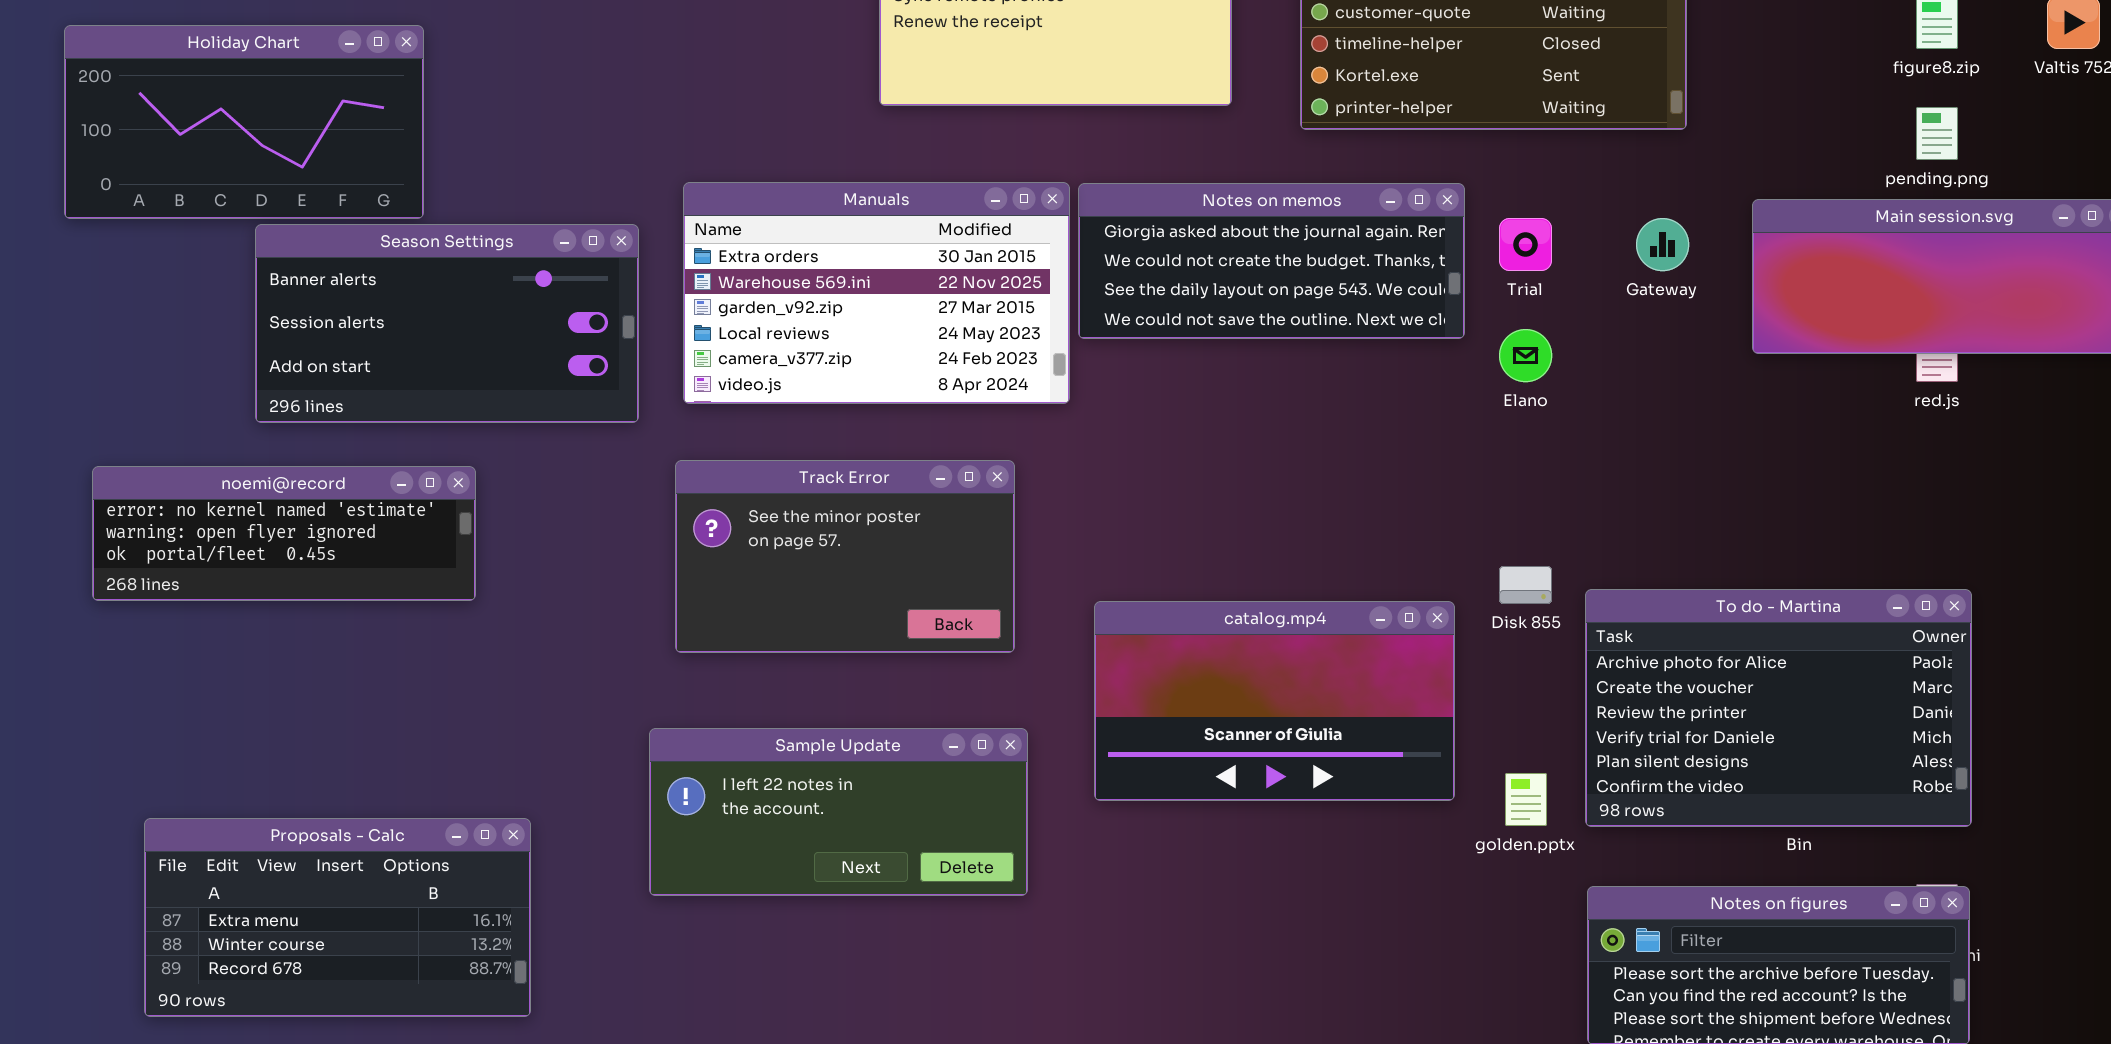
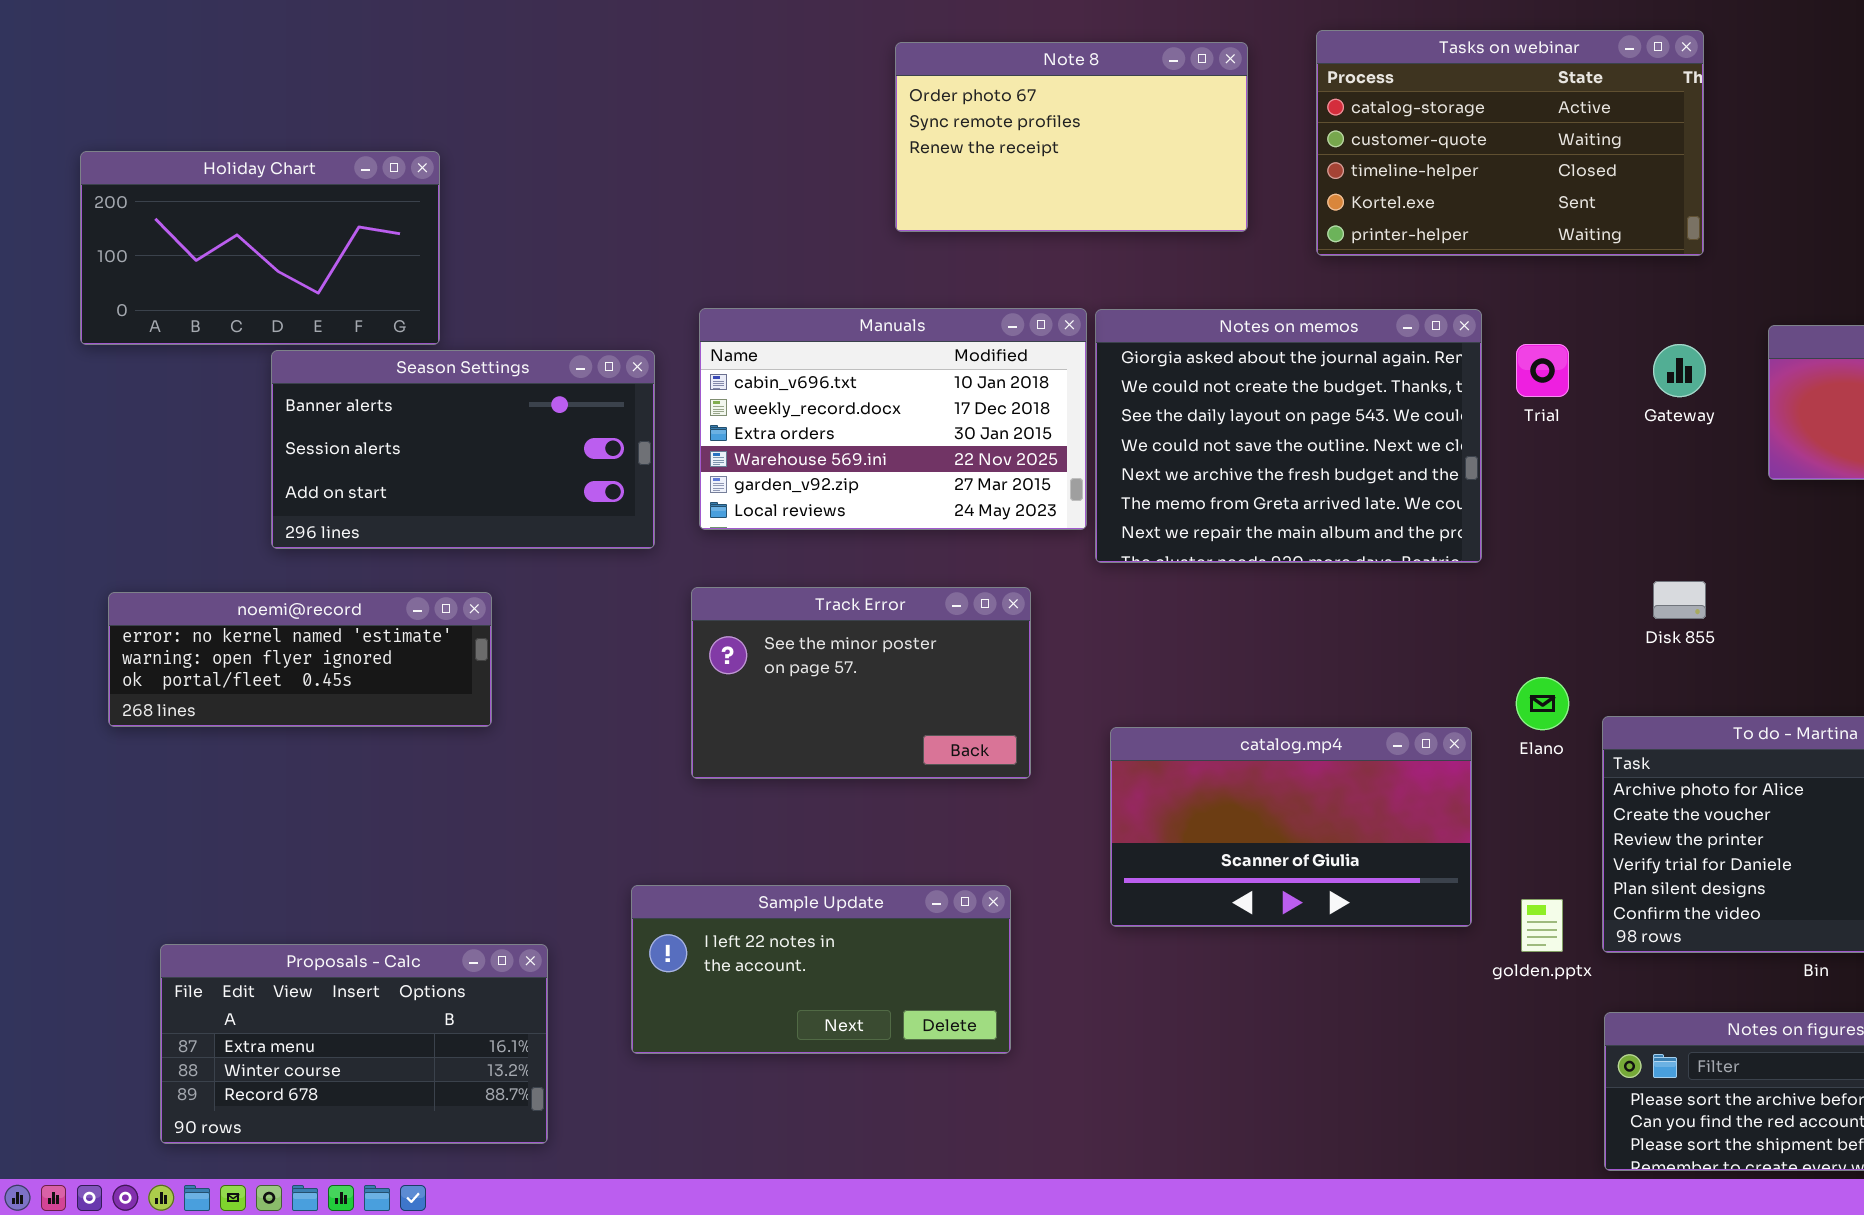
Manuals: [683,182,1070,404] -> [699,308,1087,530], scrolled up 2 rows
Notes on memos: [1078,183,1465,339] -> [1095,309,1482,563], resized
Elano: [1499,329,1552,382] -> [1516,677,1569,730], moved
Disk 855: [1499,566,1552,604] -> [1653,581,1706,619], moved
Sample Update: [649,728,1028,896] -> [631,885,1011,1054], moved

